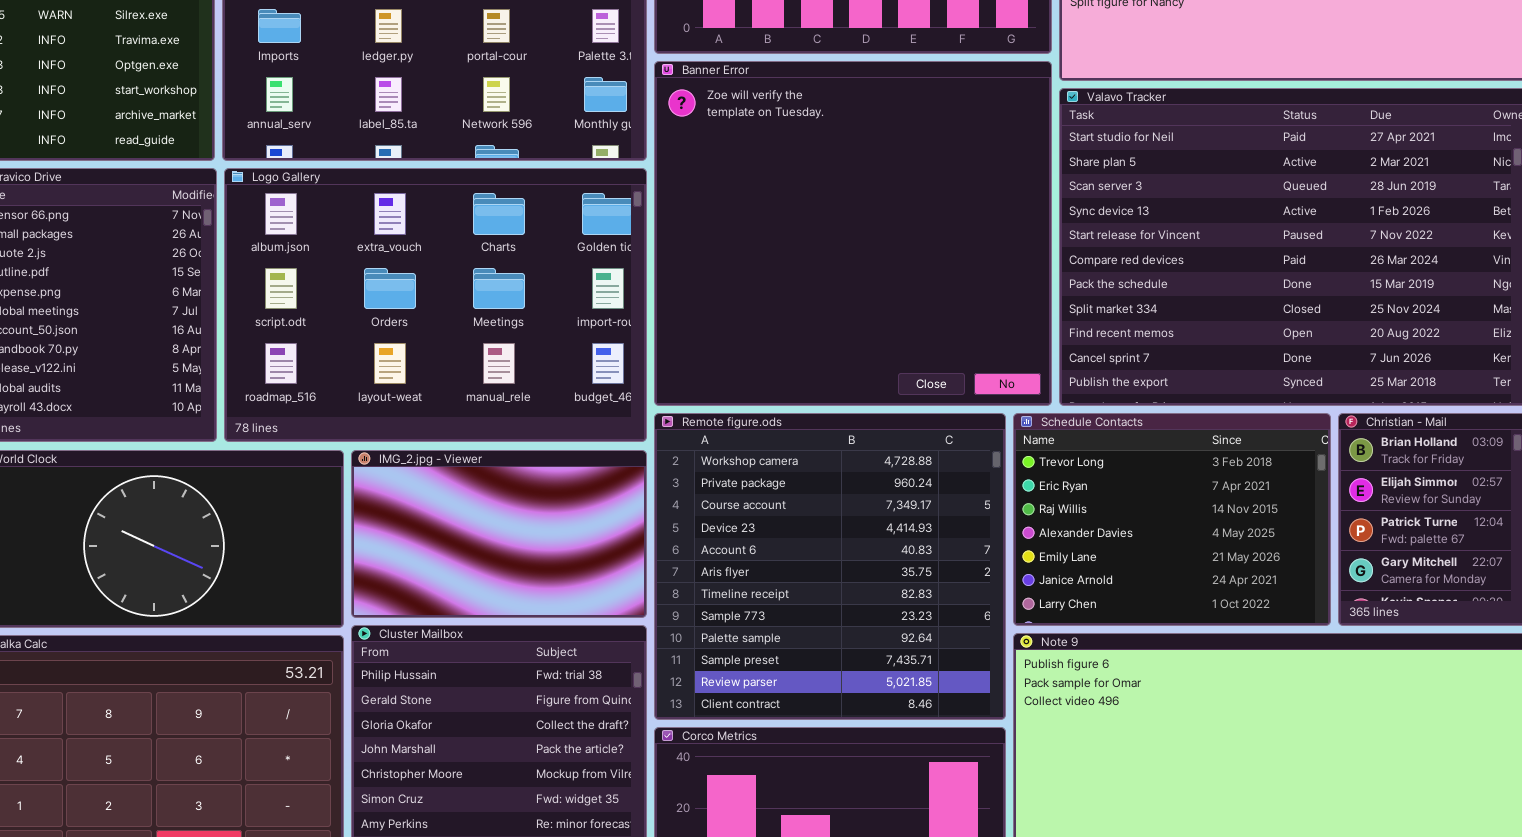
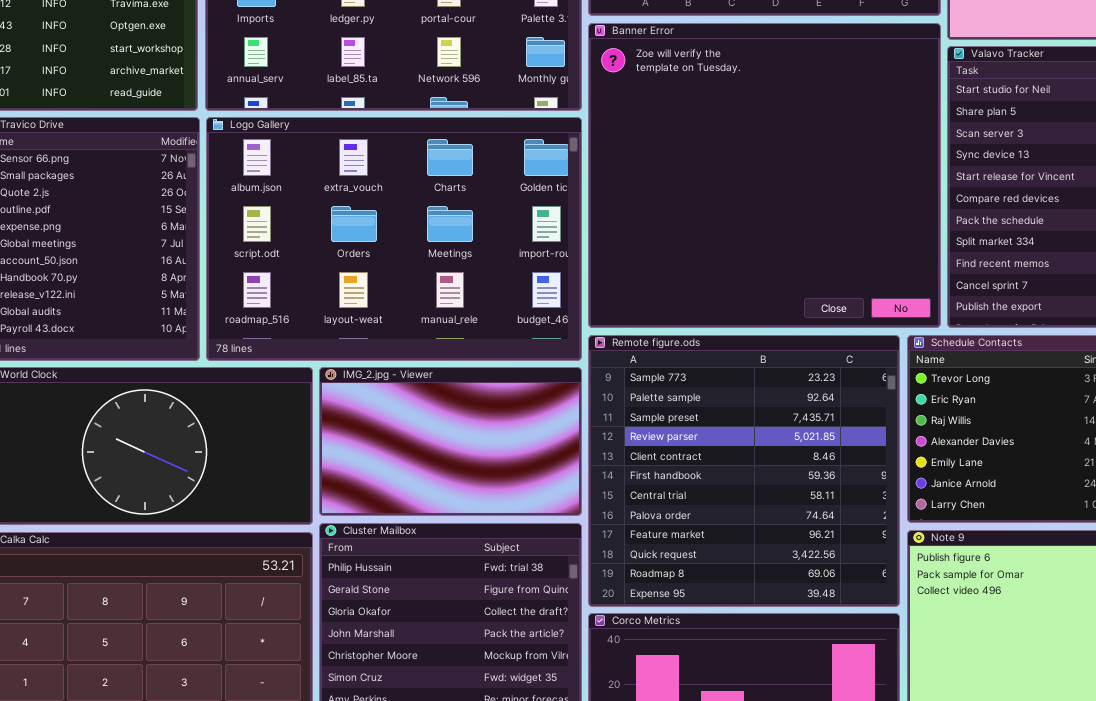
Remote figure.ods: [654,413,1006,720] -> [588,335,900,607], scrolled down 7 rows

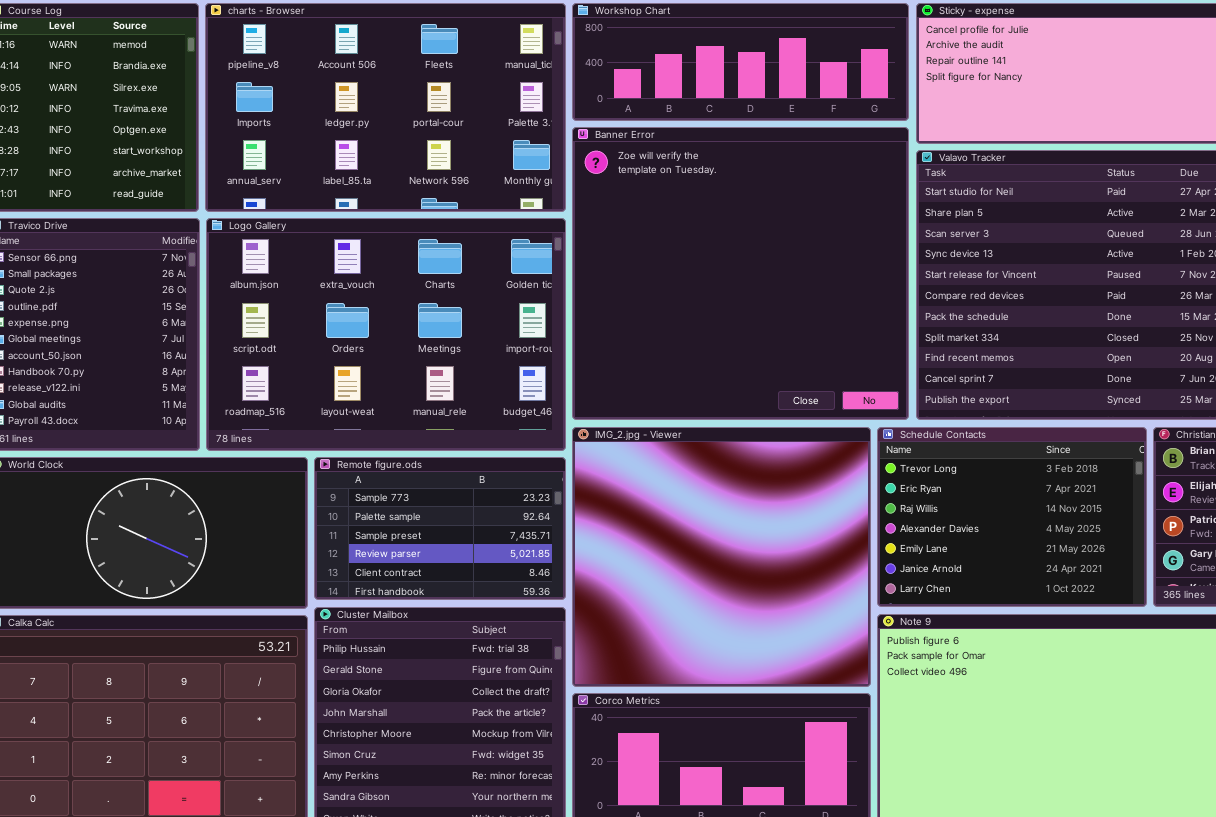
Remote figure.ods: [588,335,900,607] -> [314,457,566,600], moved, resized
IMG_2.jpg - Viewer: [319,367,582,516] -> [572,427,871,687], moved, resized

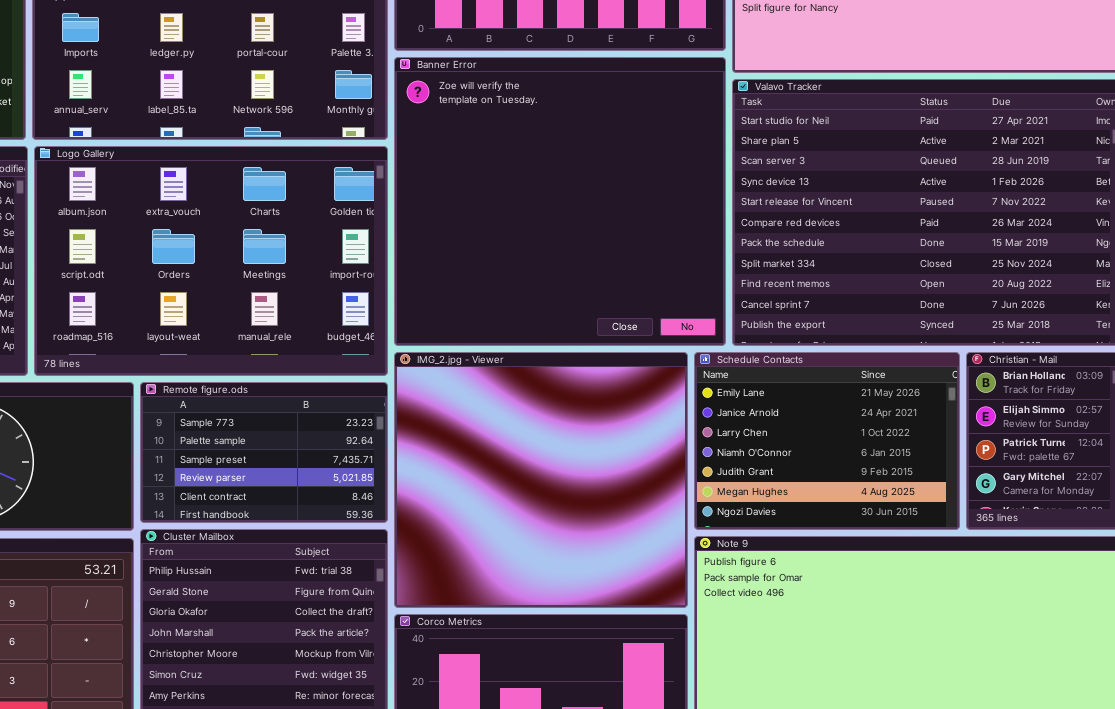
Schedule Contacts: [877,427,1147,607] -> [694,352,960,530], scrolled down 4 rows

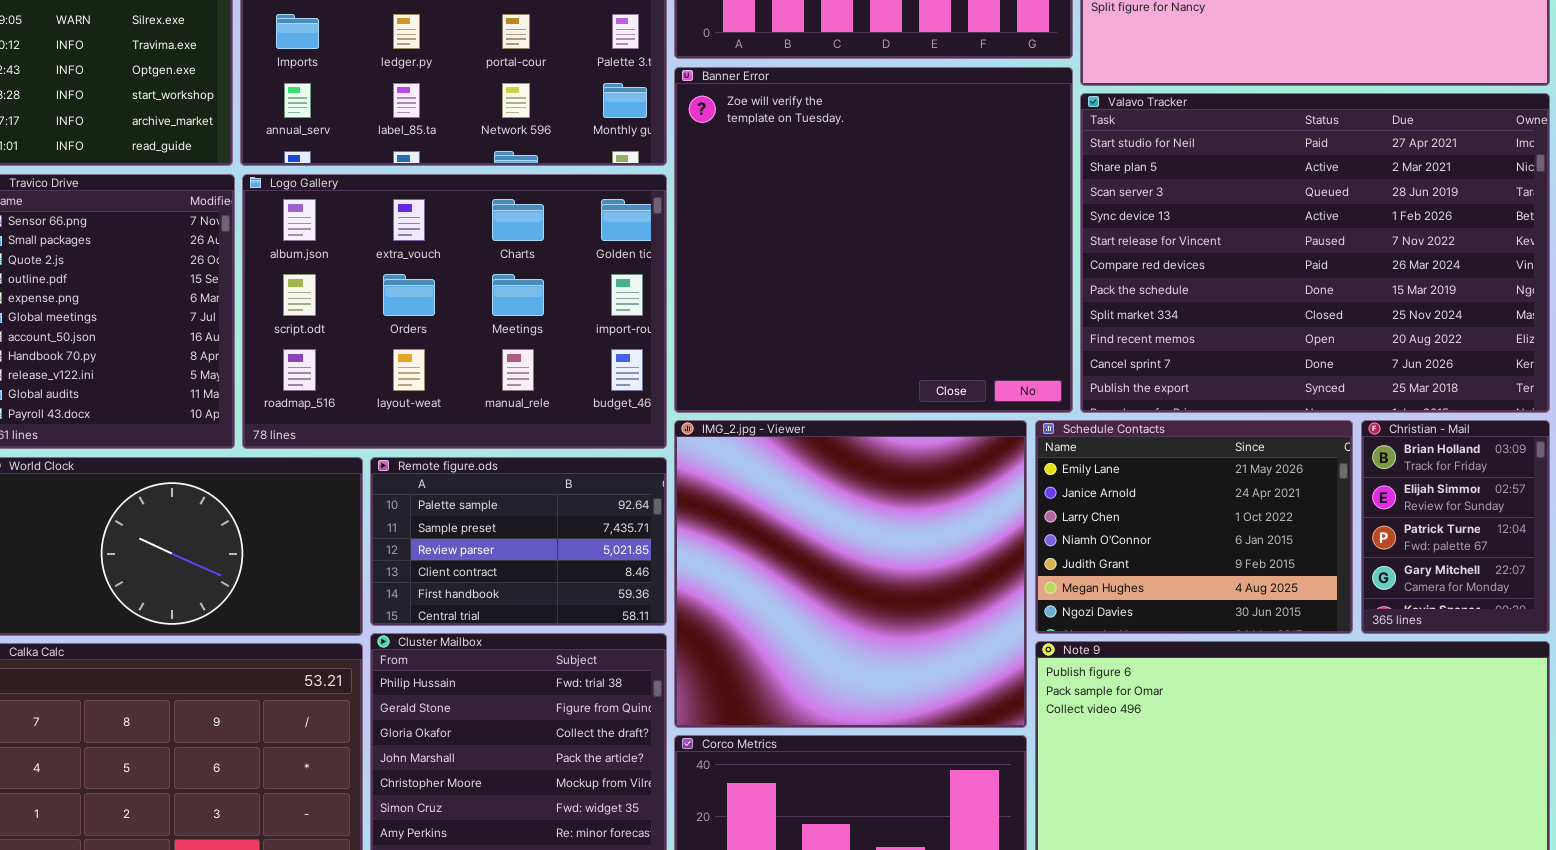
Remote figure.ods: [140,382,388,523] -> [370,457,667,626], scrolled down 1 row

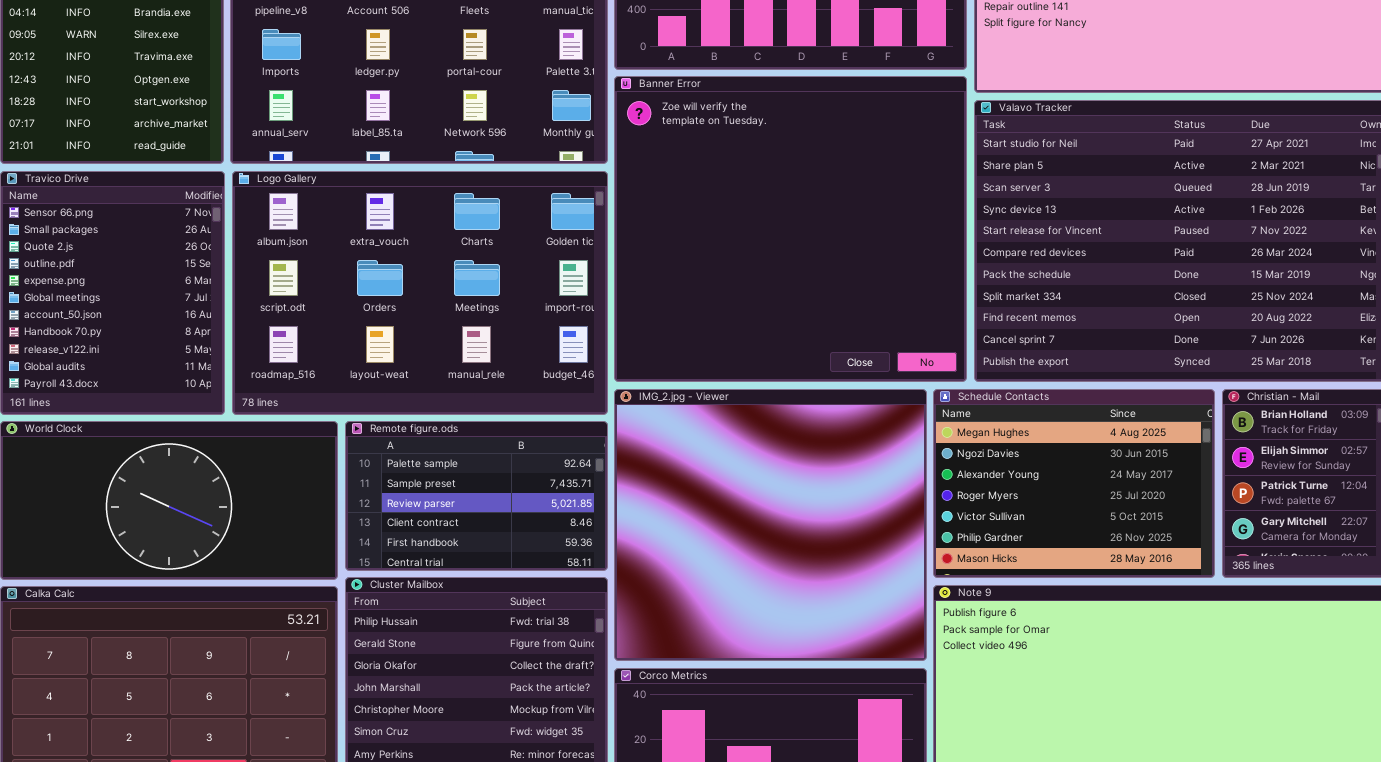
Schedule Contacts: [1035,420,1353,634] -> [933,389,1215,578], scrolled down 5 rows

